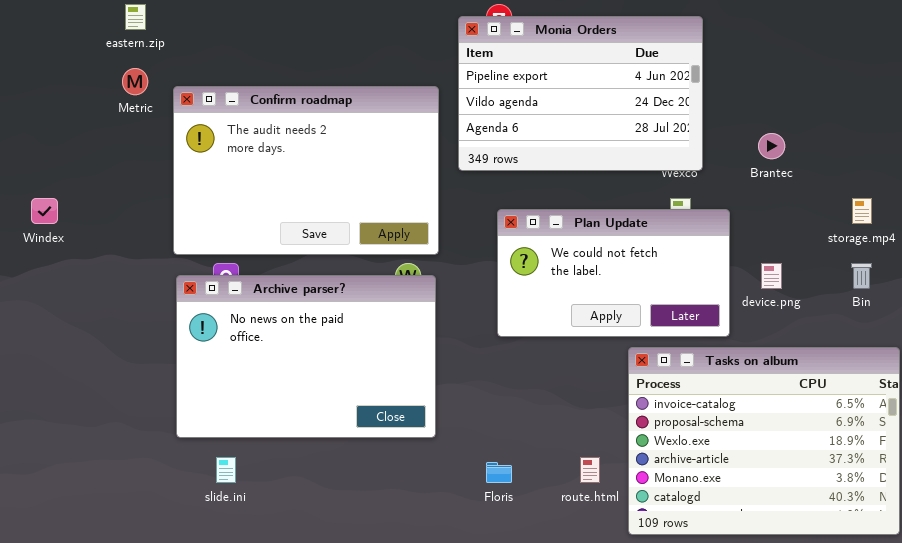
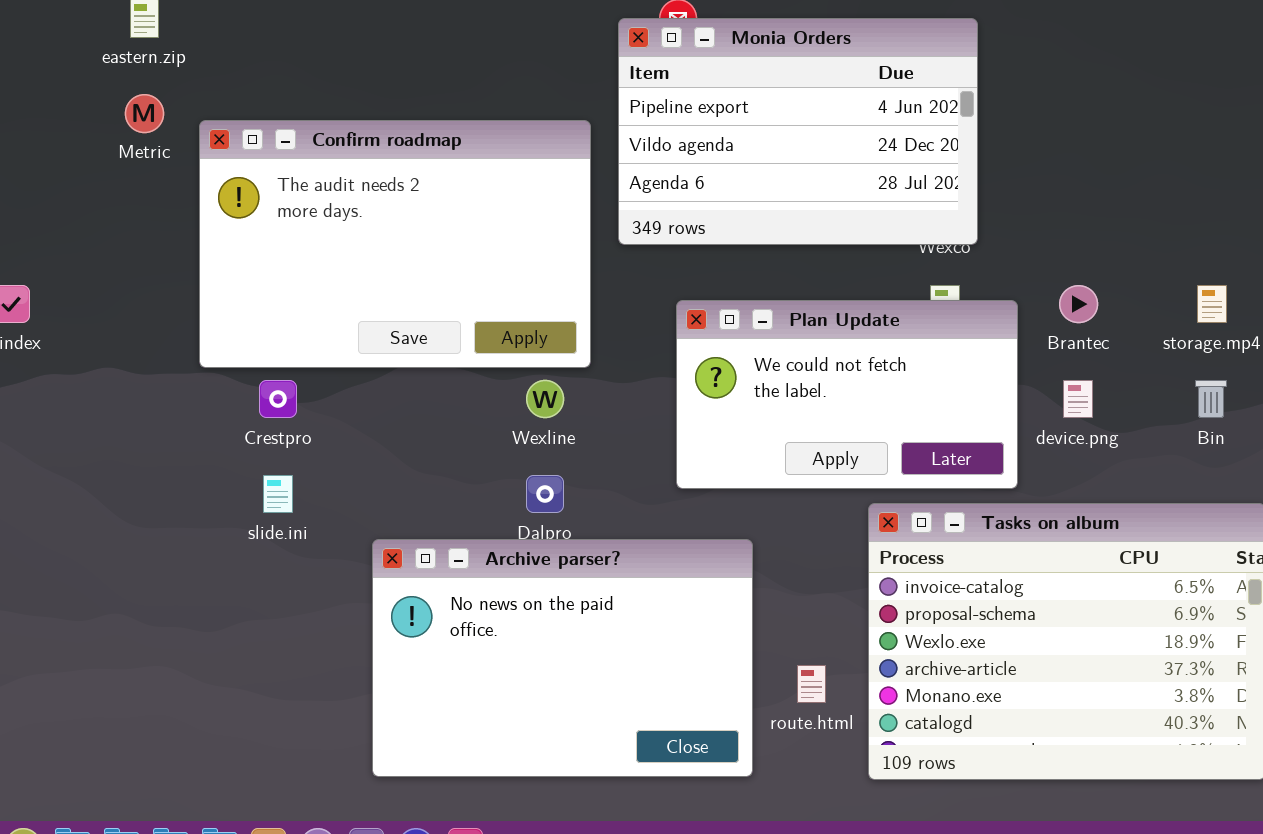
Brantec: [758,133,785,159] -> [1059,285,1098,323], moved
Archive parser?: [176,275,436,438] -> [372,539,753,777], moved
slide.ini: [216,457,236,483] -> [263,475,293,513], moved

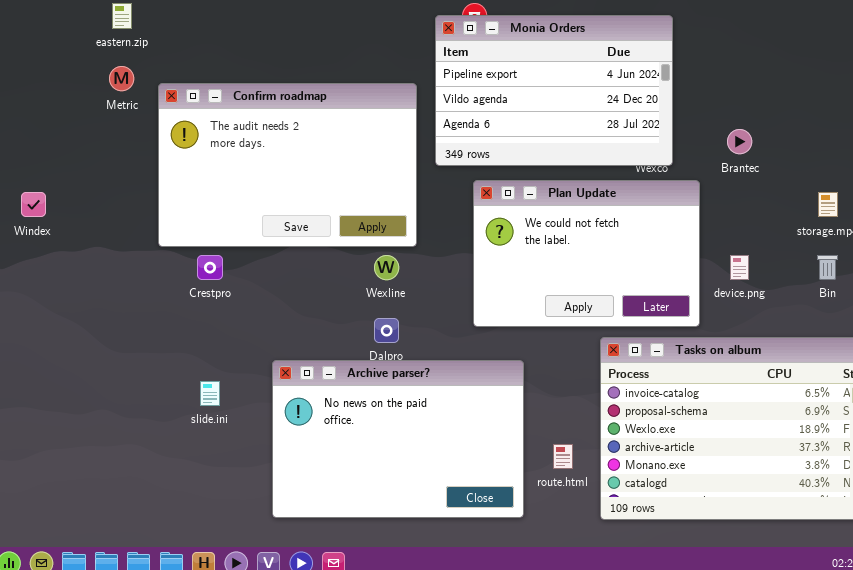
Brantec: [1059,285,1098,323] -> [727,129,752,154], moved
Plan Update: [676,300,1018,489] -> [473,180,700,327], resized
slide.ini: [263,475,293,513] -> [200,381,220,406], moved

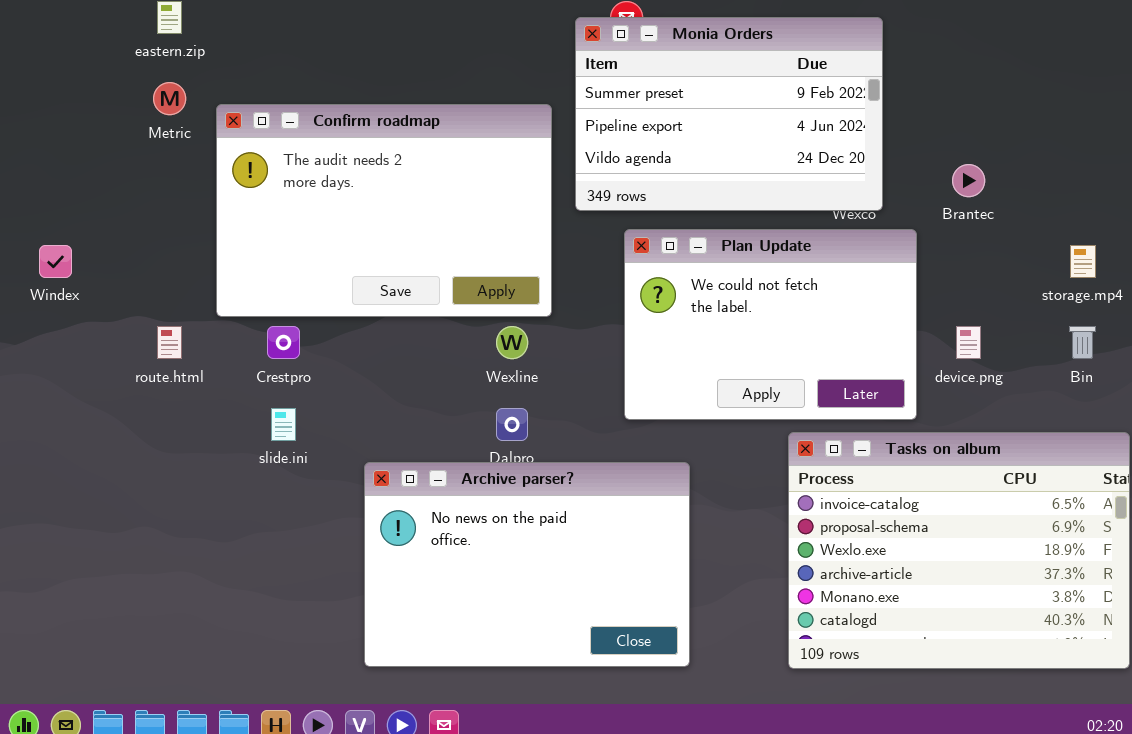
Monia Orders: [435,15,673,166] -> [575,17,883,211], scrolled up 1 row
slide.ini: [200,381,220,406] -> [271,408,296,441], moved
route.html: [553,444,573,469] -> [157,326,182,359], moved

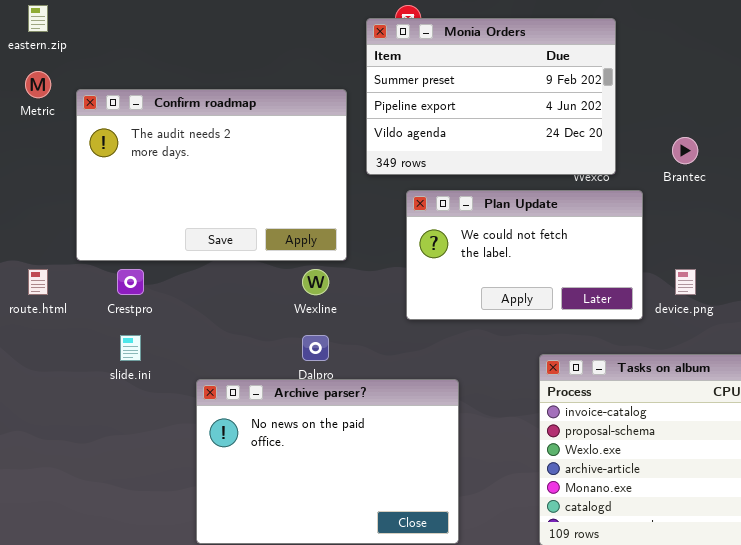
Plan Update: [624,229,917,420] -> [406,190,643,320], resized

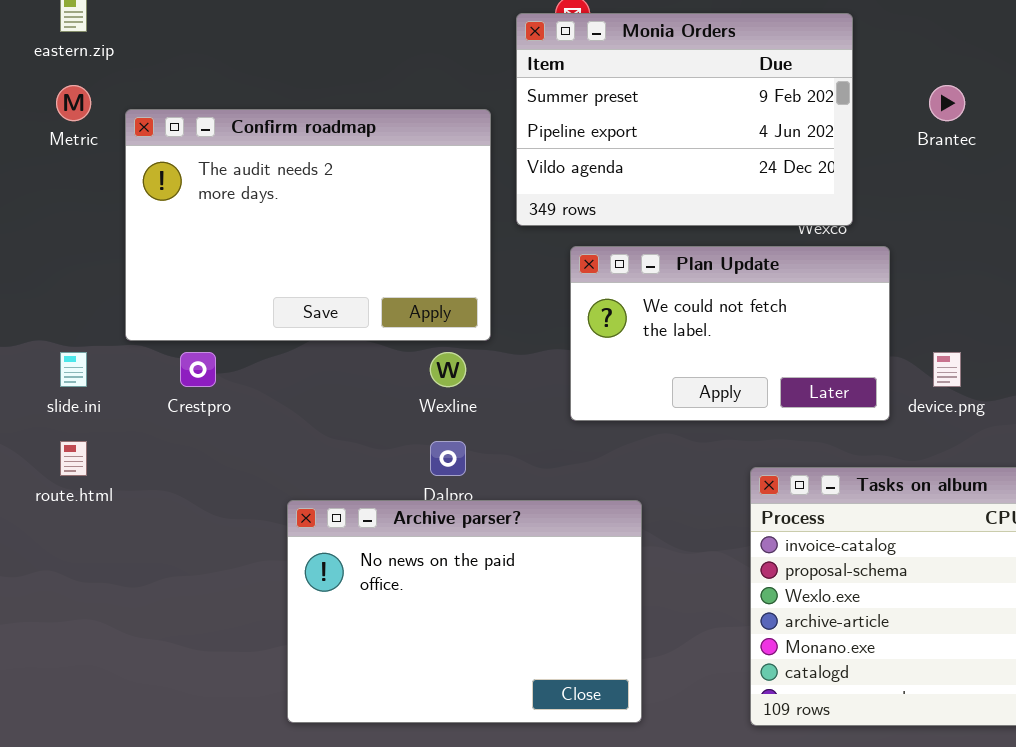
Brantec: [672,137,698,164] -> [929,85,965,121], moved
route.html: [28,269,48,295] -> [60,441,87,476], moved
slide.ini: [120,335,141,361] -> [60,352,87,387], moved

